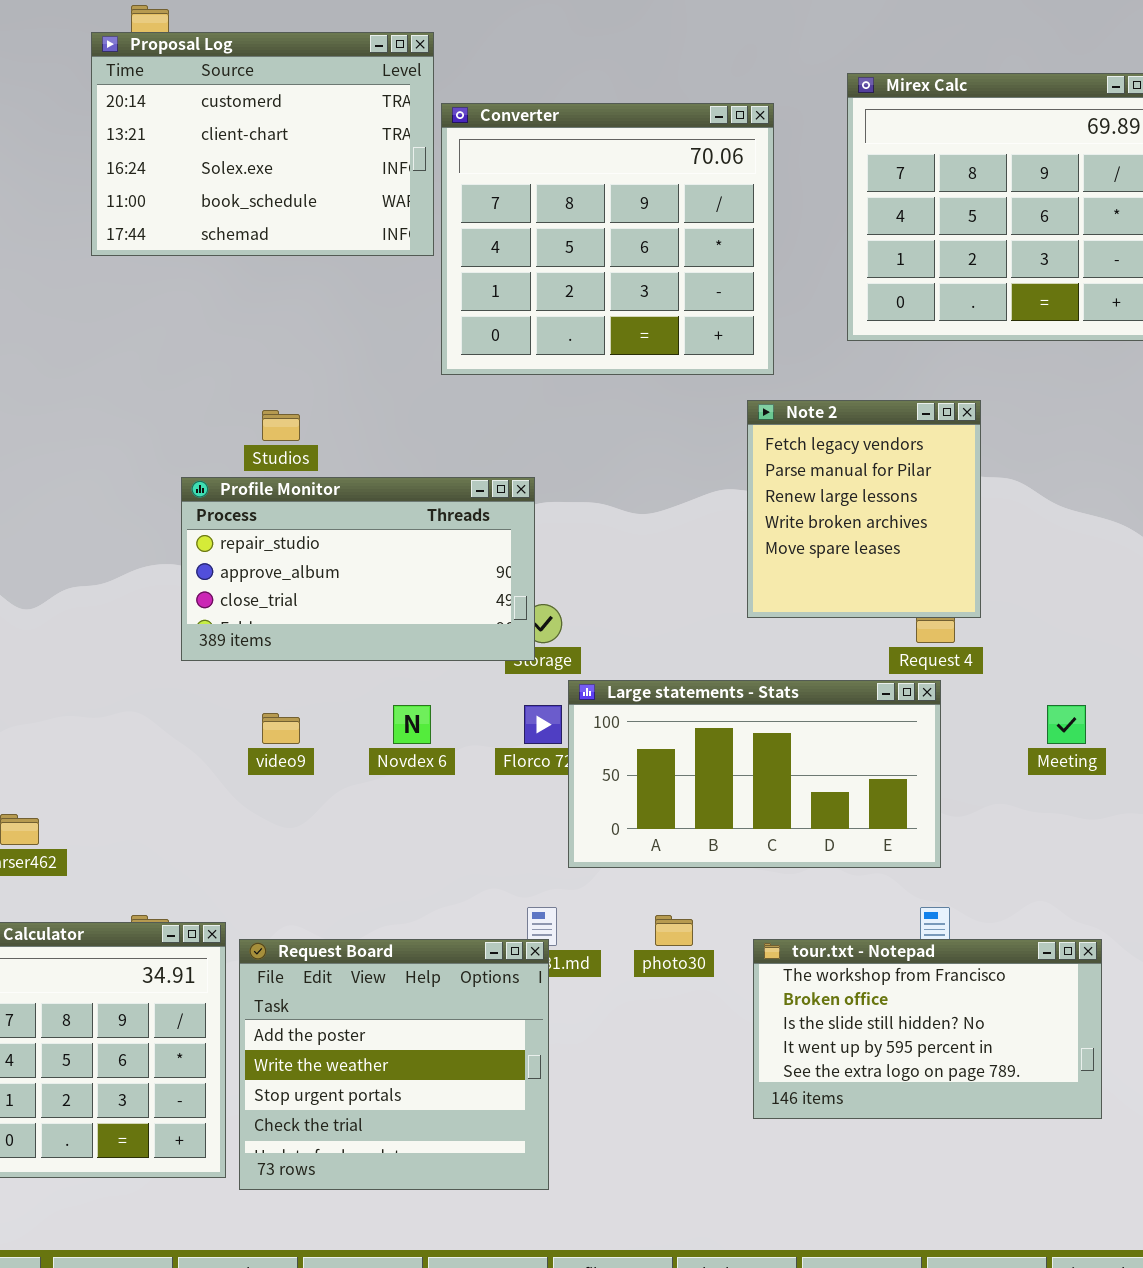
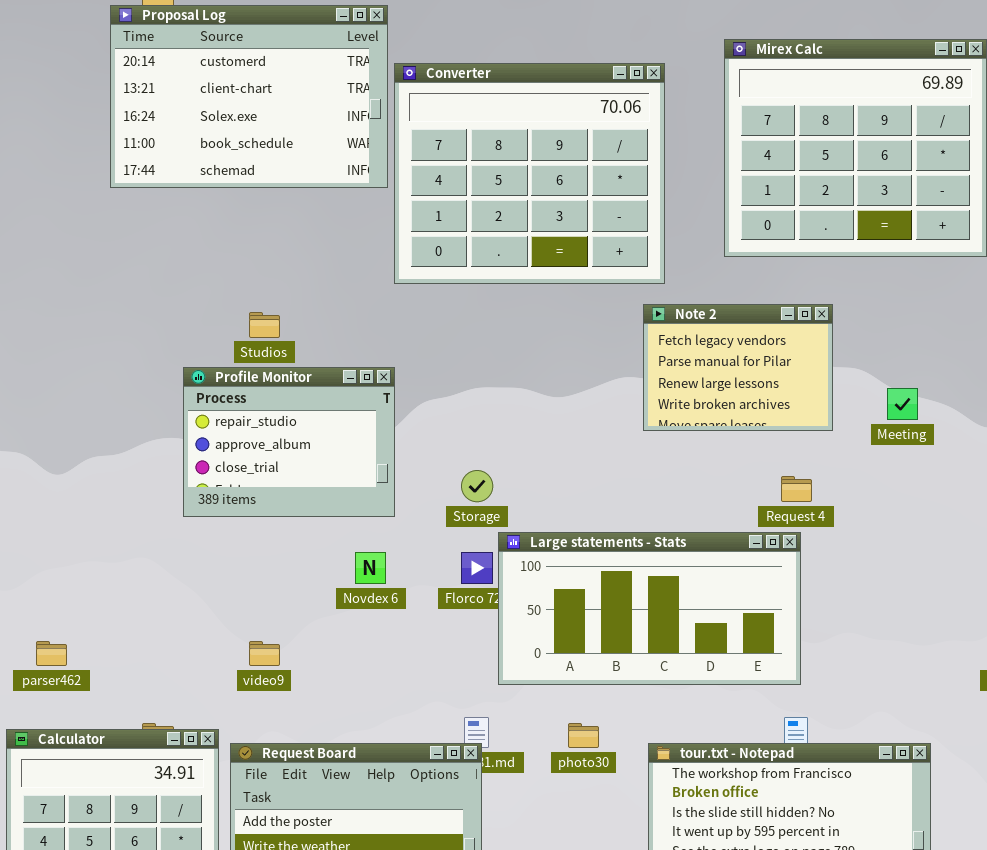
Note 2: [747,400,981,618] -> [643,304,833,431], resized
Profile Monitor: [181,477,535,661] -> [183,367,395,517], resized
Meeting: [1047,705,1086,744] -> [887,388,918,420], moved
video9: [262,713,300,744] -> [249,641,280,666], moved

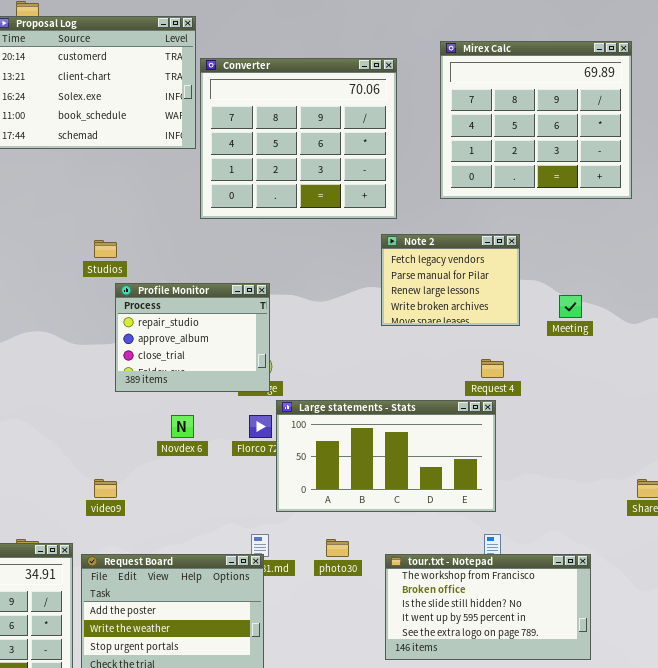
Profile Monitor: [183,367,395,517] -> [115,283,270,392], moved

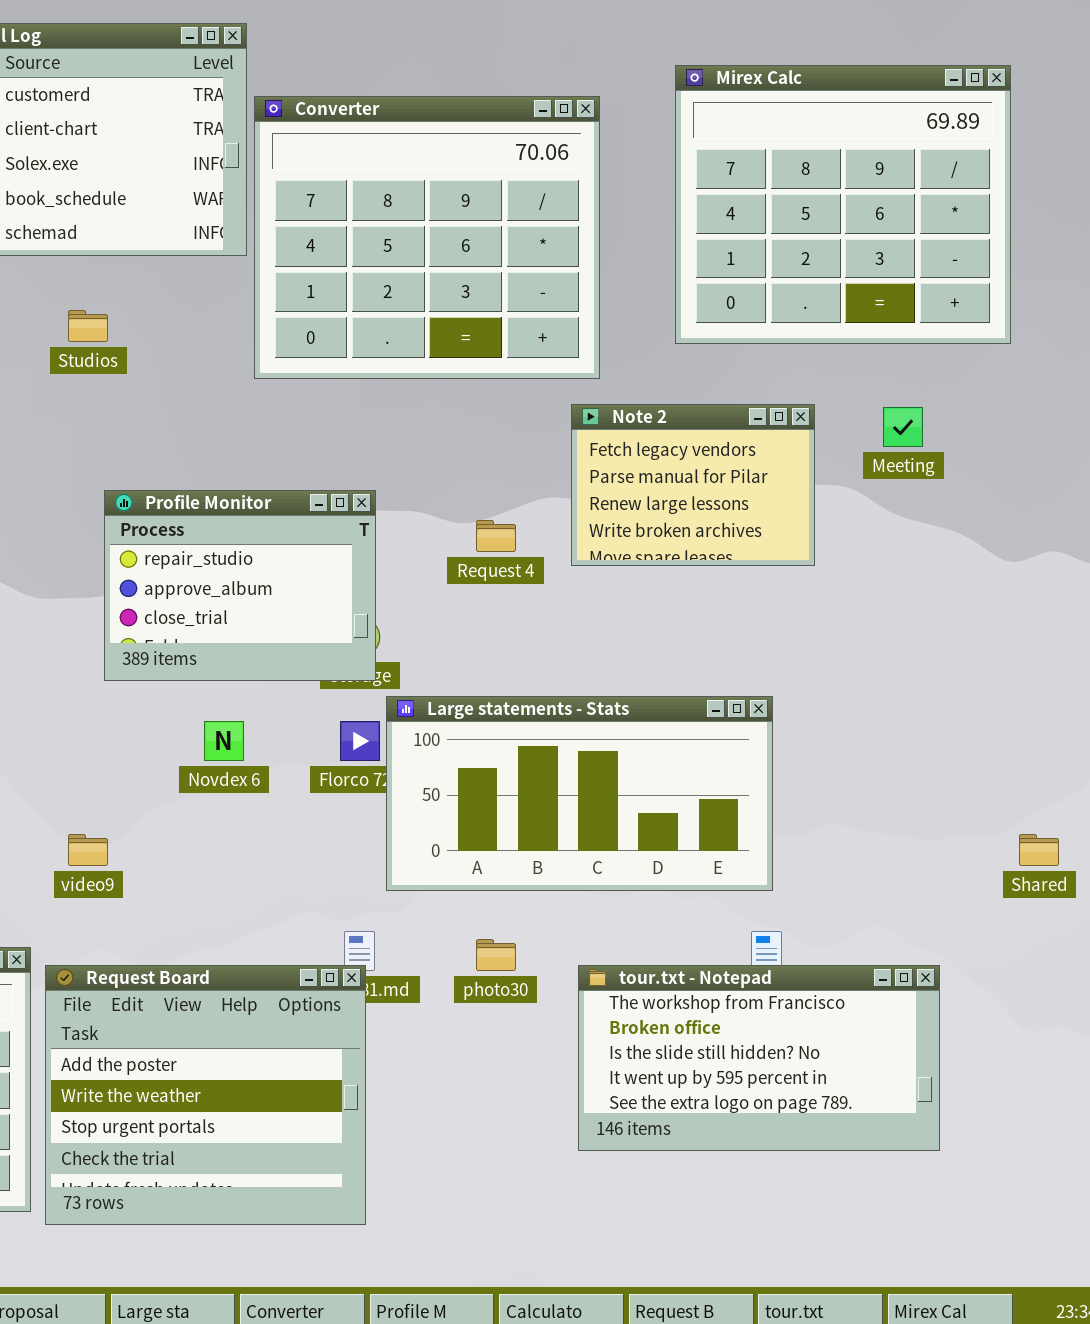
Studios: [94,240,117,258] -> [68,310,108,342], moved
Meeting: [559,295,582,318] -> [883,407,923,447], moved
Request 4: [481,359,504,378] -> [476,520,516,552], moved

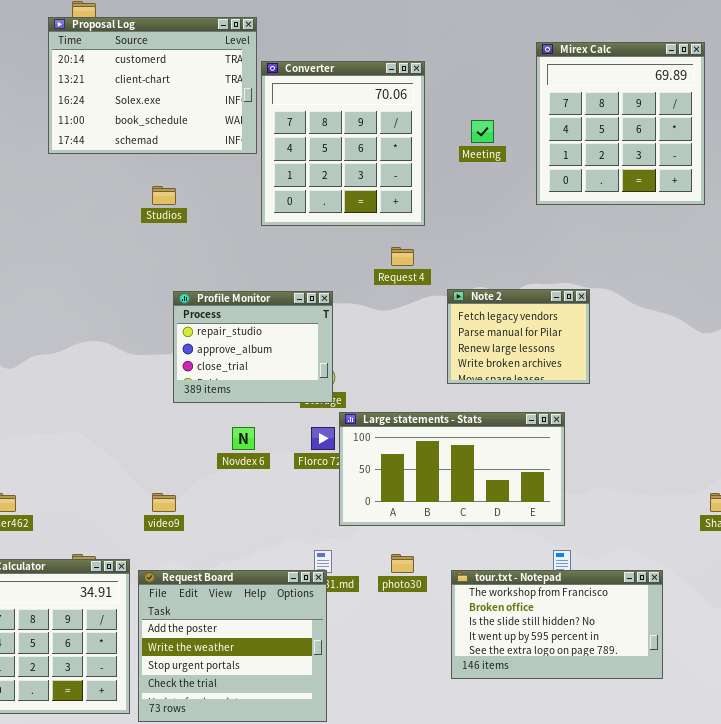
Mirex Calc: [675,65,1011,344] -> [536,42,705,205], resized
Converter: [254,96,600,379] -> [261,61,425,226], resized
Note 2: [571,404,815,566] -> [447,289,590,384], moved
Meeting: [883,407,923,447] -> [471,120,494,143], moved
Request 4: [476,520,516,552] -> [391,247,414,266], moved

